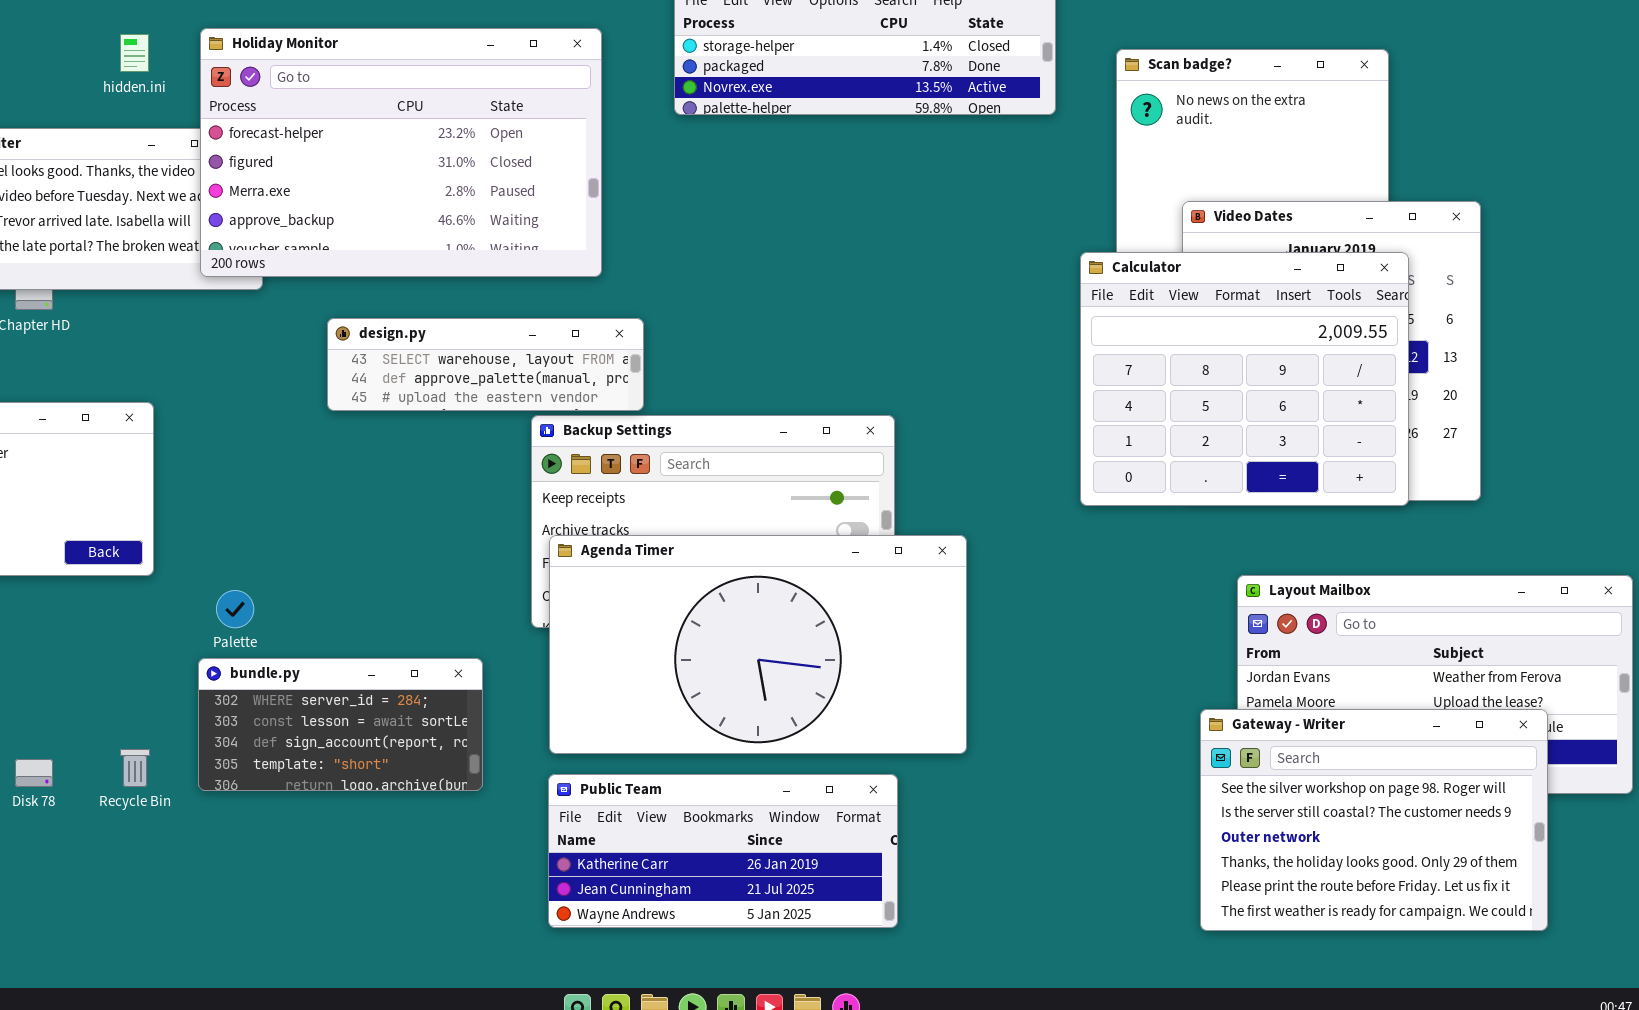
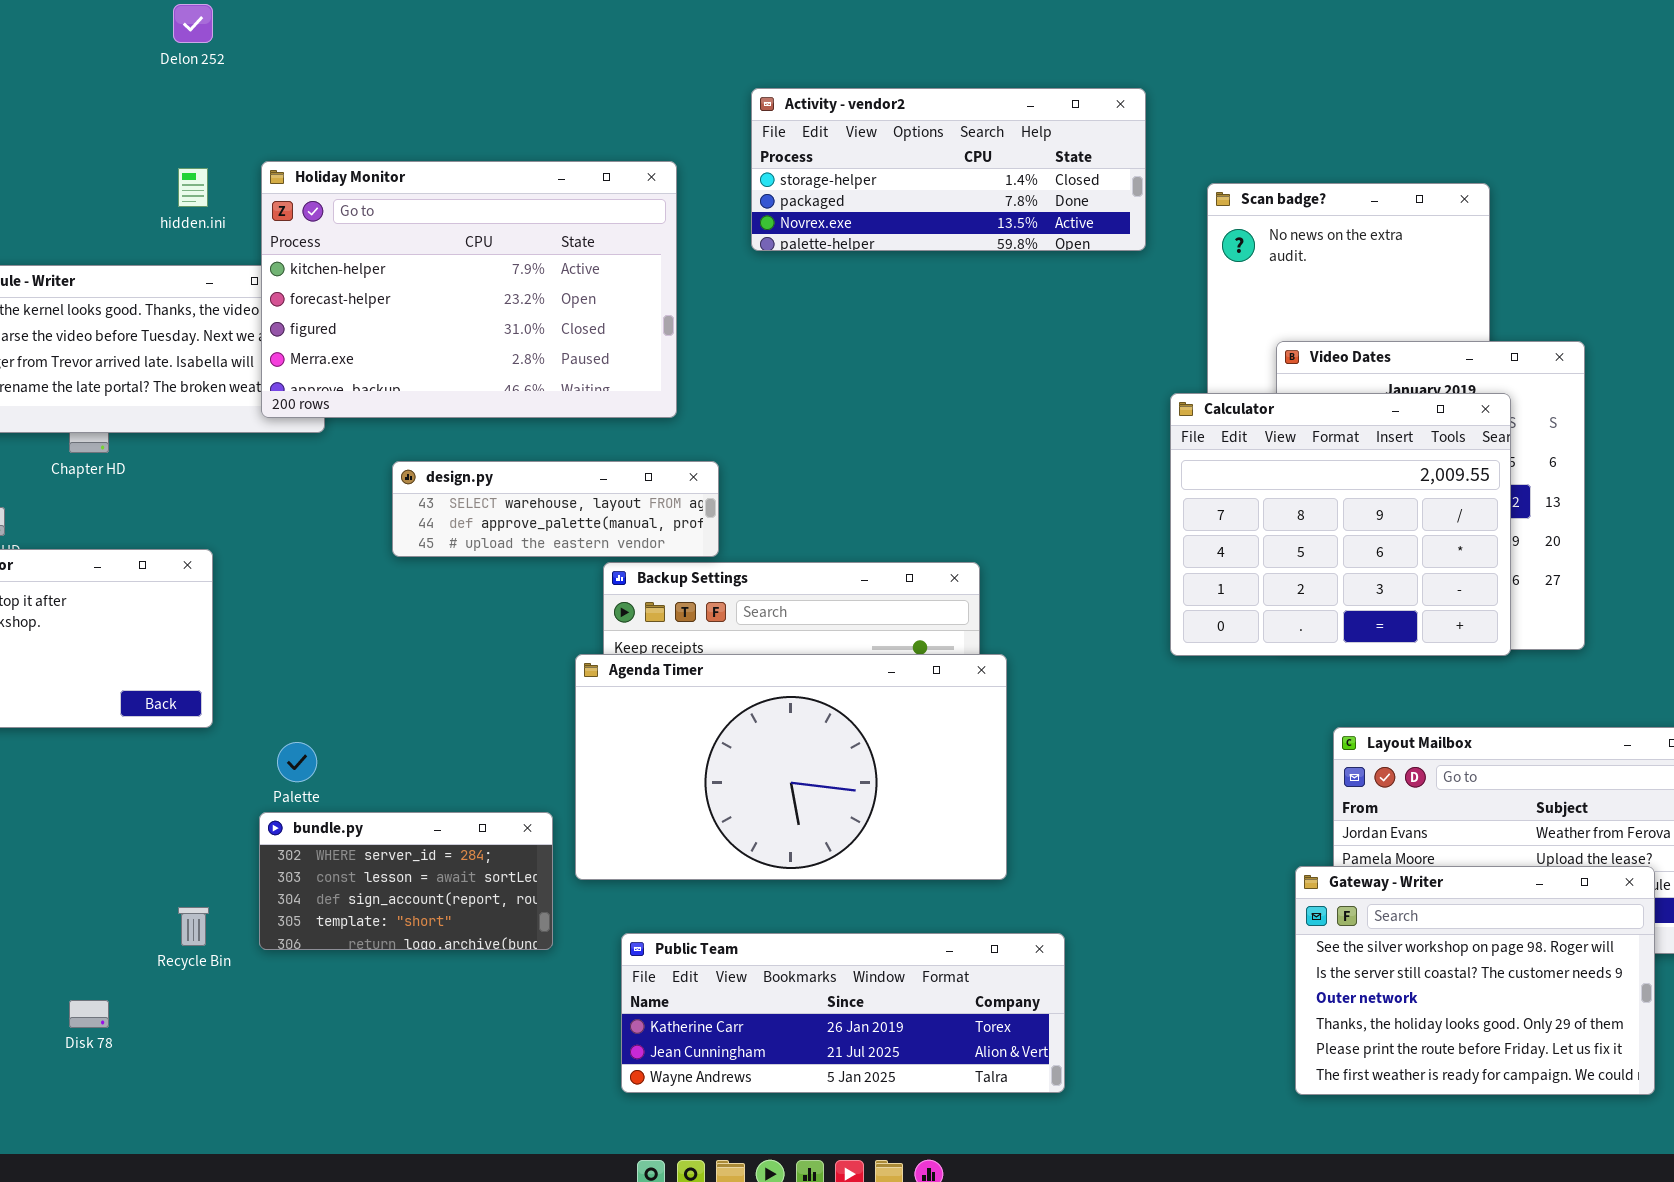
Holiday Monitor: [200,28,602,277] -> [261,161,677,418], scrolled up 1 row
Agenda Timer: [549,535,967,754] -> [575,654,1007,880], moved
Disk 78: [15,759,53,787] -> [69,1000,109,1028], moved
Public Team: [548,774,898,928] -> [621,933,1065,1093], resized

